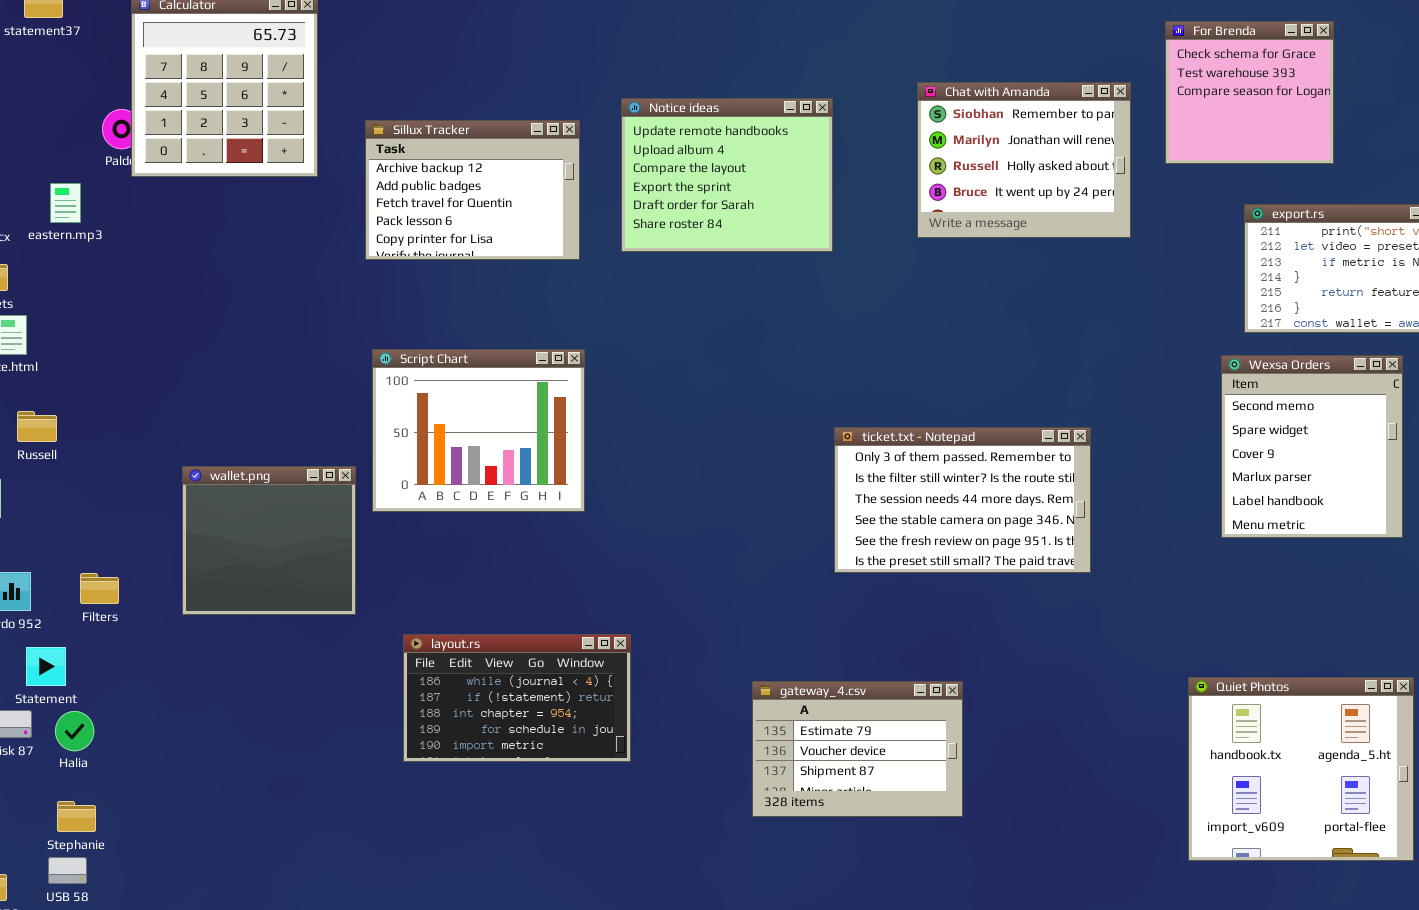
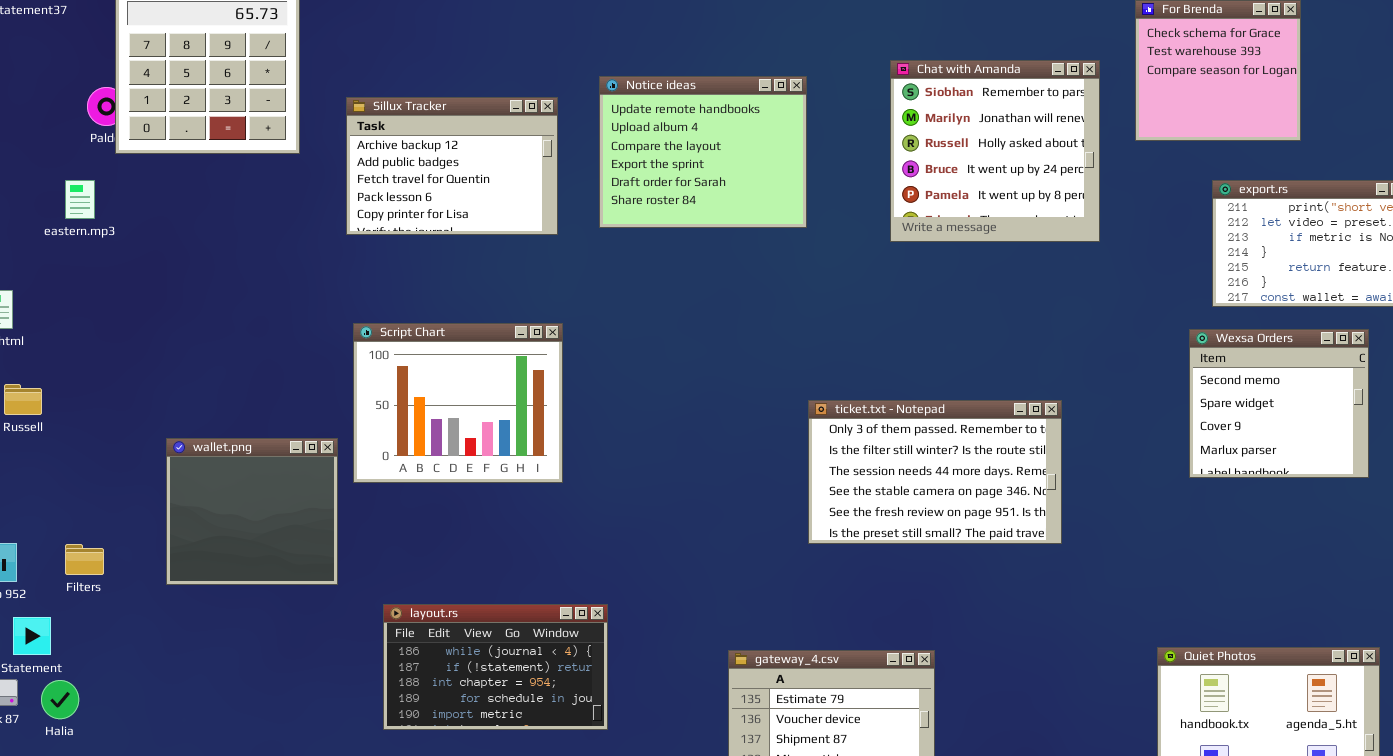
Chat with Amanda: [917,82,1131,238] -> [890,60,1100,242], resized
eastern.mp3: [50,183,81,223] -> [65,180,95,219], moved
Wexsa Orders: [1221,355,1403,538] -> [1189,329,1369,478], resized

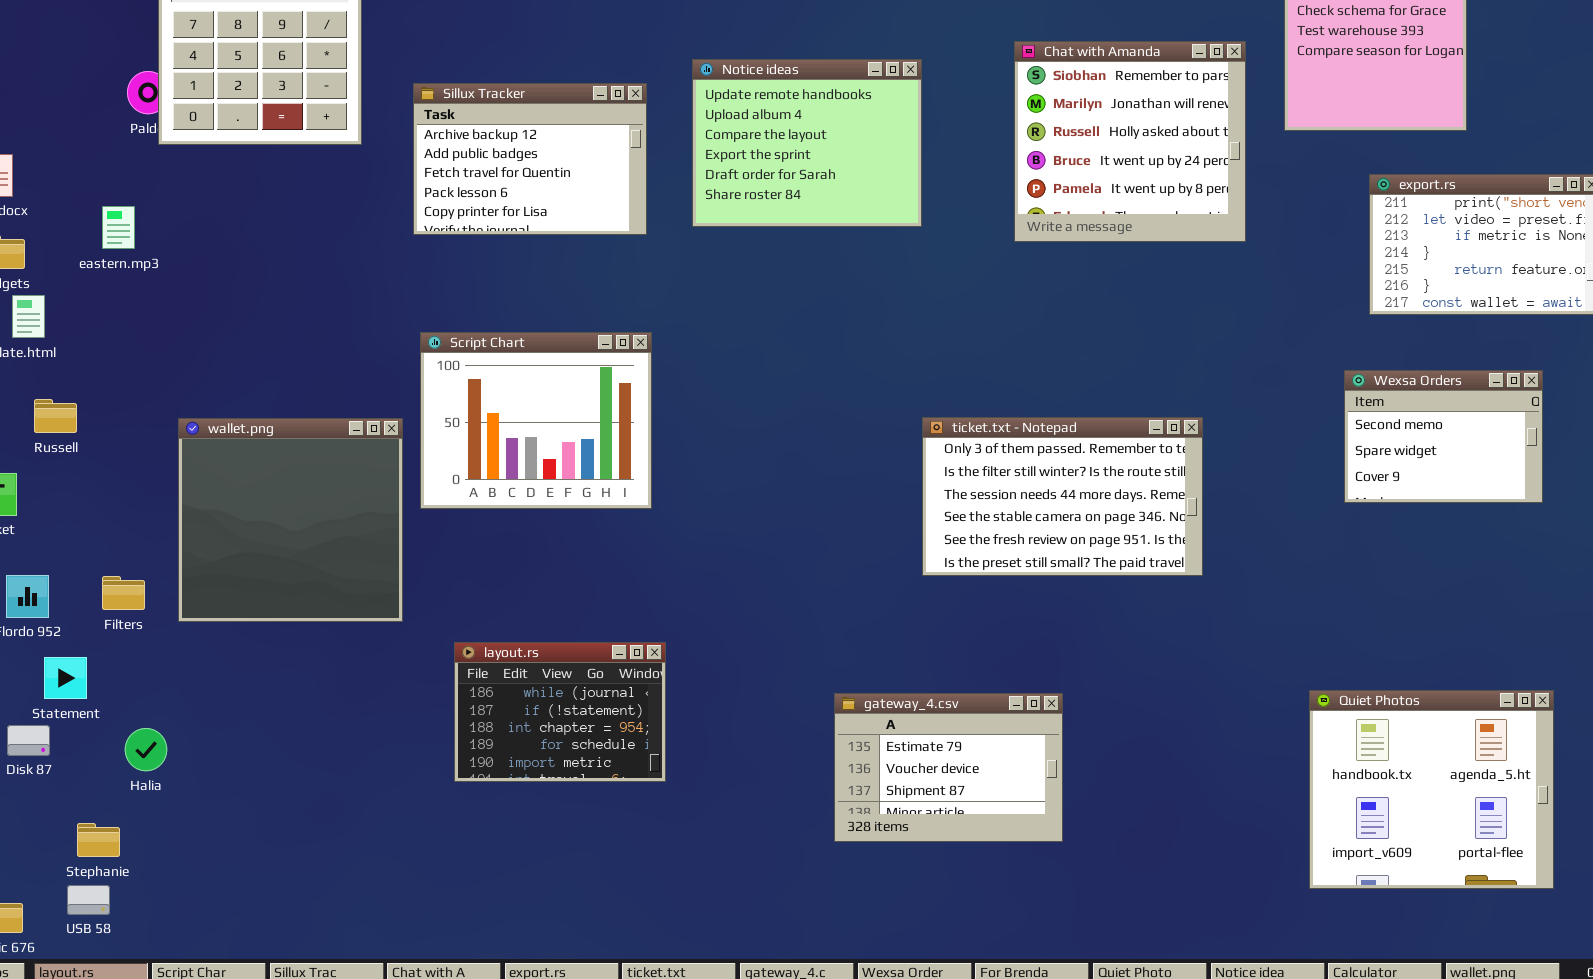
eastern.mp3: [65,180,95,219] -> [102,206,135,249], moved
Wexsa Orders: [1189,329,1369,478] -> [1344,370,1543,503], resized
wallet.png: [166,438,338,585] -> [178,418,403,622], resized
layout.rs: [383,604,608,730] -> [454,642,666,782], resized
Halia: [41,680,79,719] -> [125,728,167,771], moved

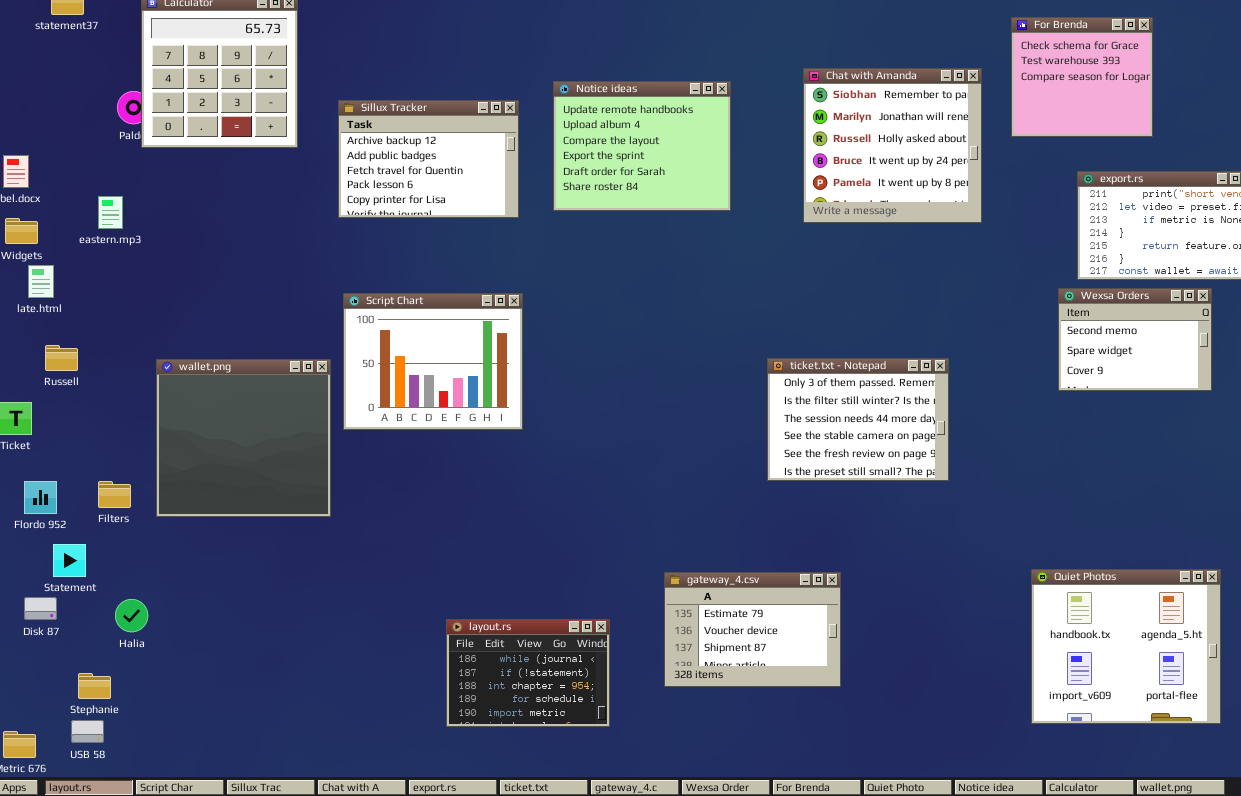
Wexsa Orders: [1344,370,1543,503] -> [1058,288,1212,391], moved
ticket.txt - Notepad: [922,417,1203,576] -> [767,358,949,481], resized
layout.rs: [454,642,666,782] -> [446,619,610,727], moved

